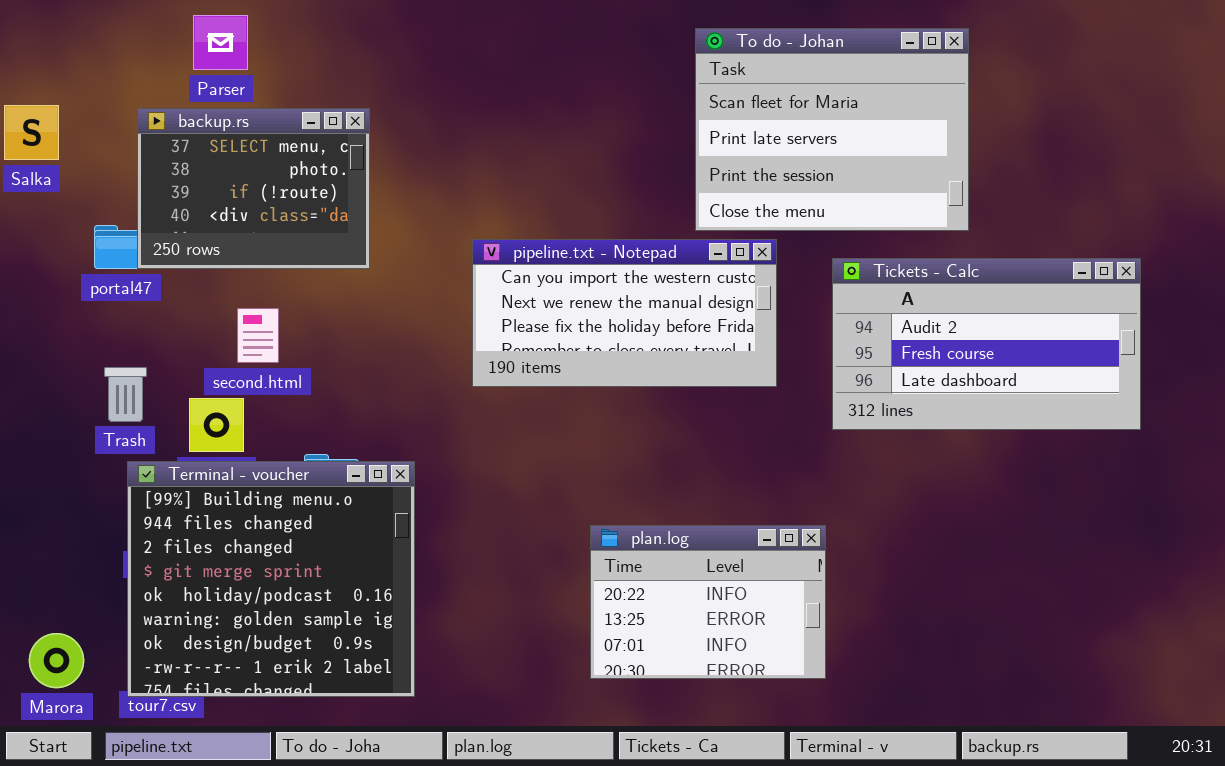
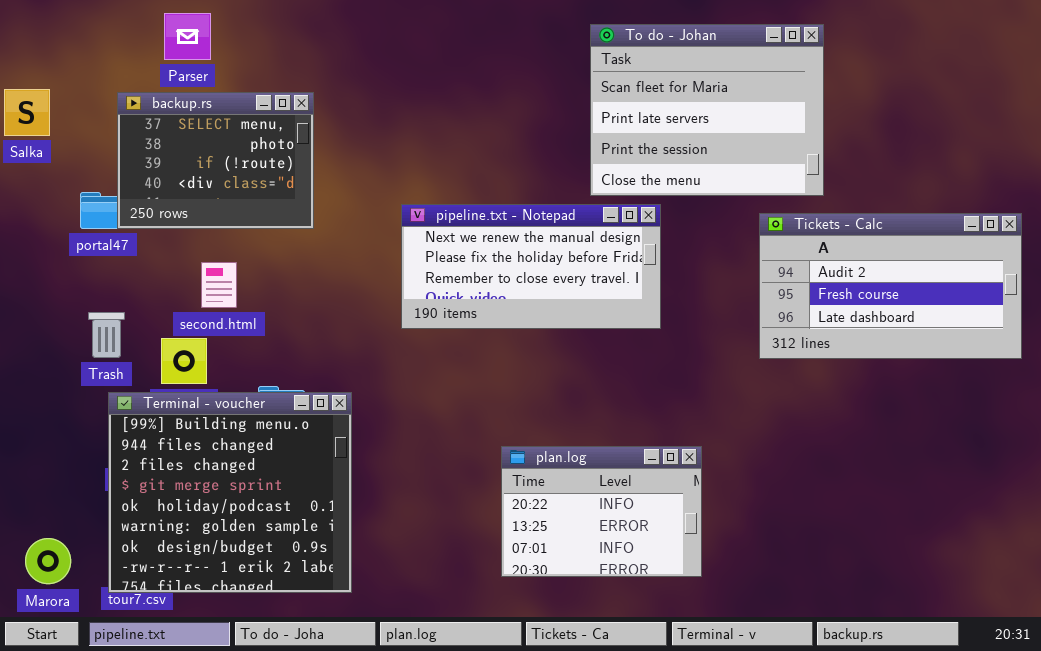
pipeline.txt - Notepad: [472,239,777,387] -> [401,204,661,329], scrolled down 1 row
Tickets - Calc: [832,258,1141,430] -> [759,213,1022,359], moved

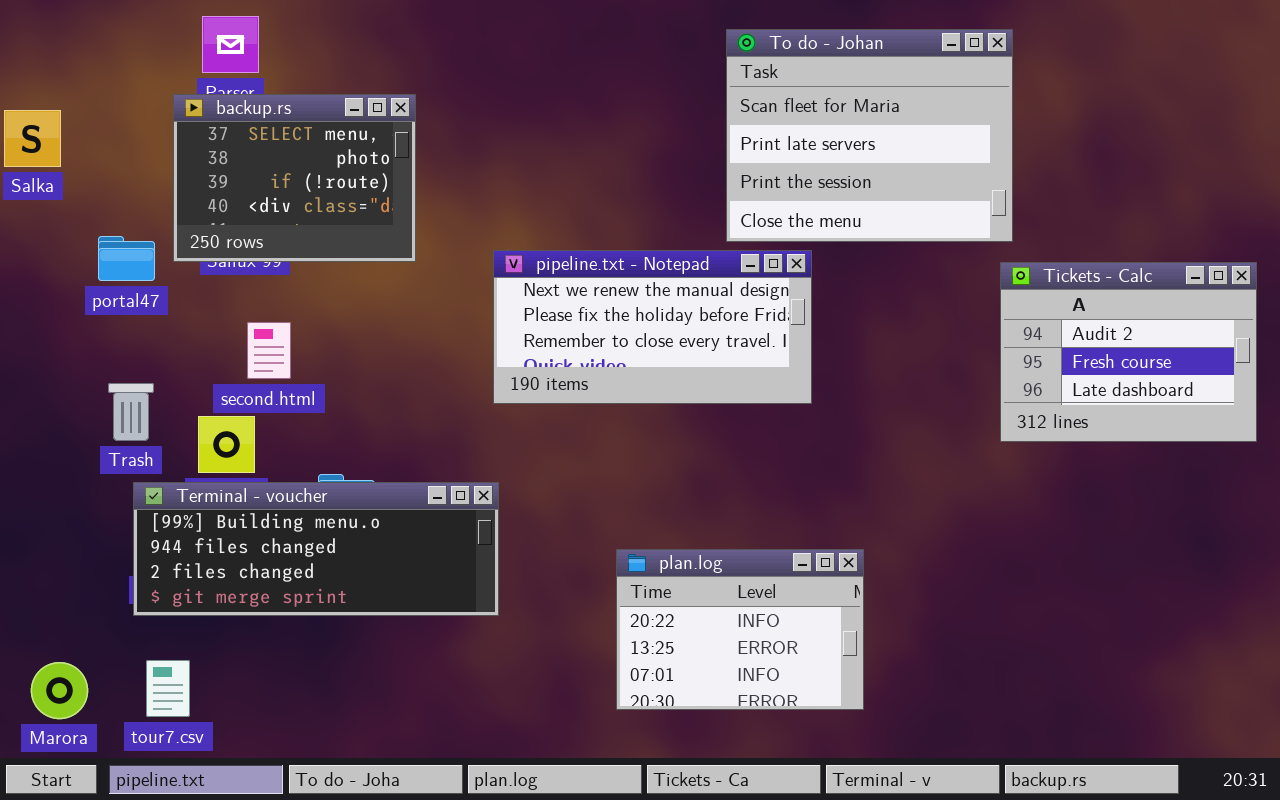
backup.rs: [117,92,314,229] -> [173,94,416,262], moved
Tickets - Calc: [759,213,1022,359] -> [1000,262,1257,442], resized
Terminal - voucher: [108,392,352,593] -> [133,482,499,616], resized

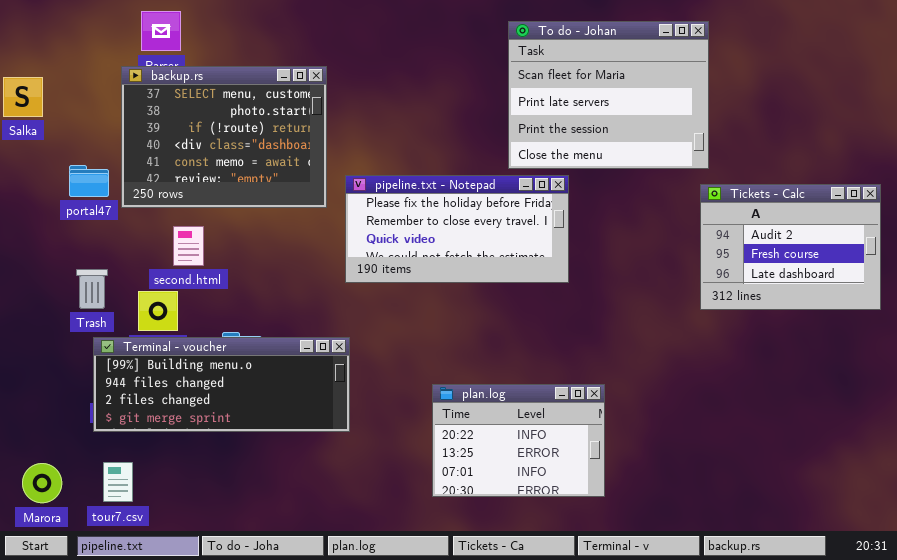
backup.rs: [173,94,416,262] -> [121,66,327,208], resized
pipeline.txt - Notepad: [493,250,812,404] -> [345,175,569,283], scrolled down 1 row

